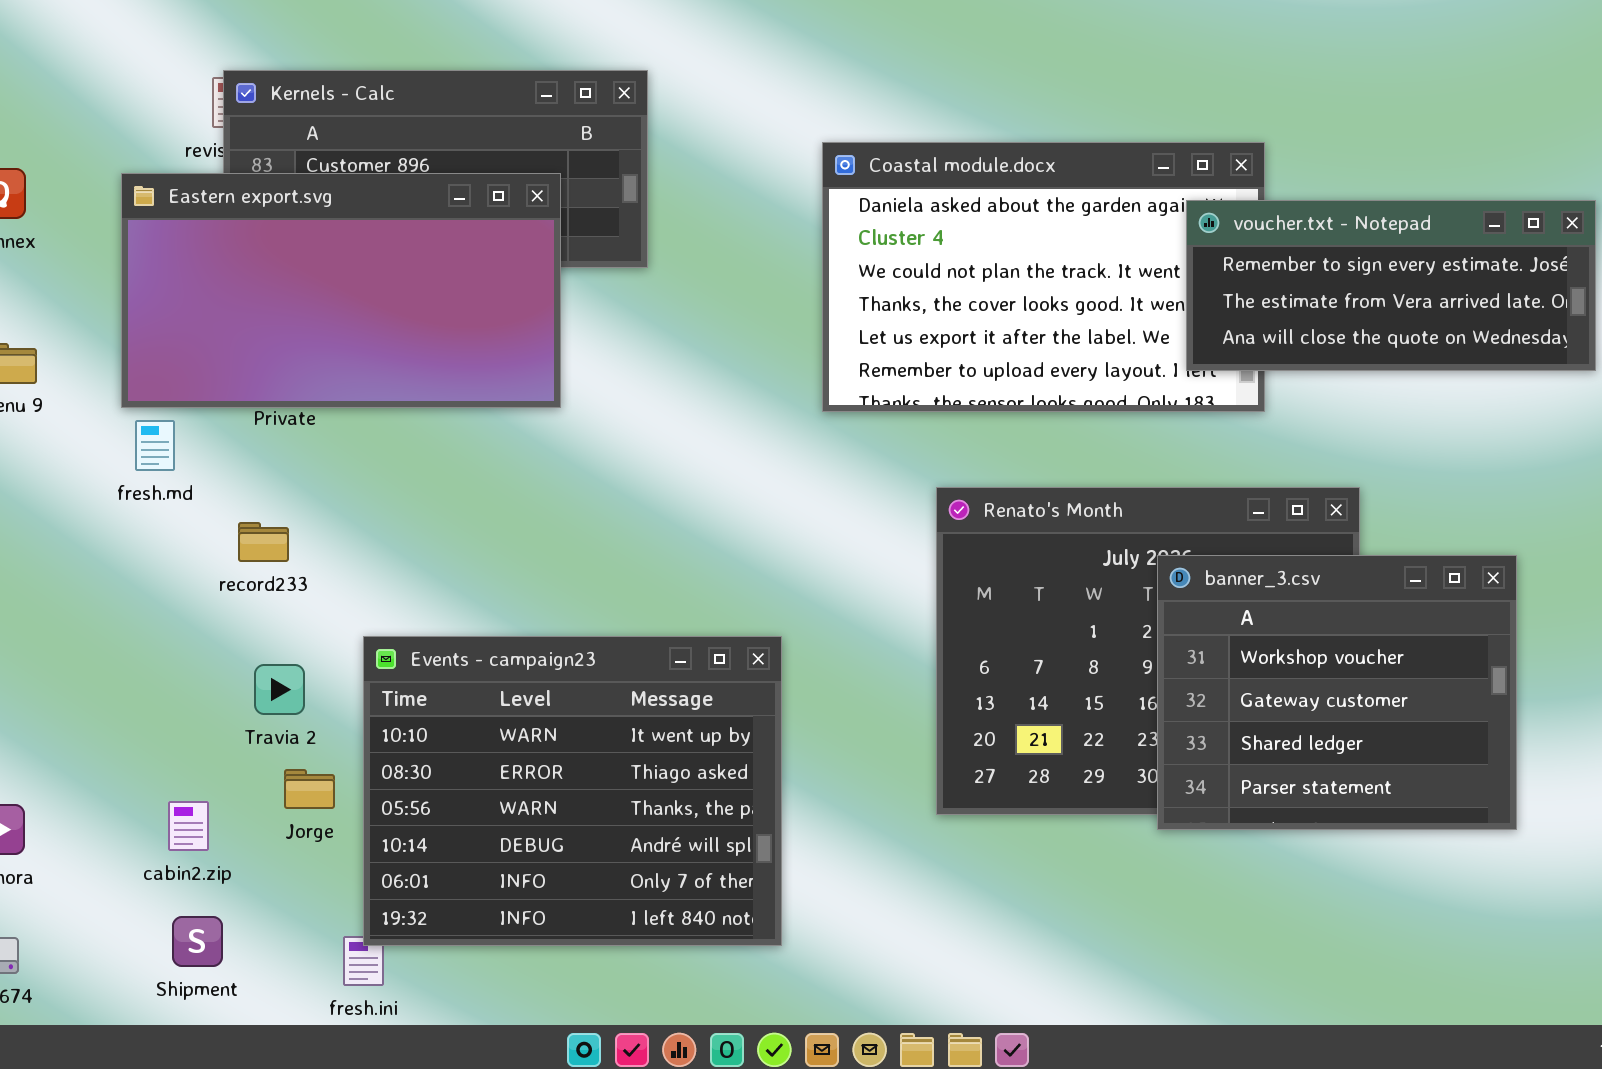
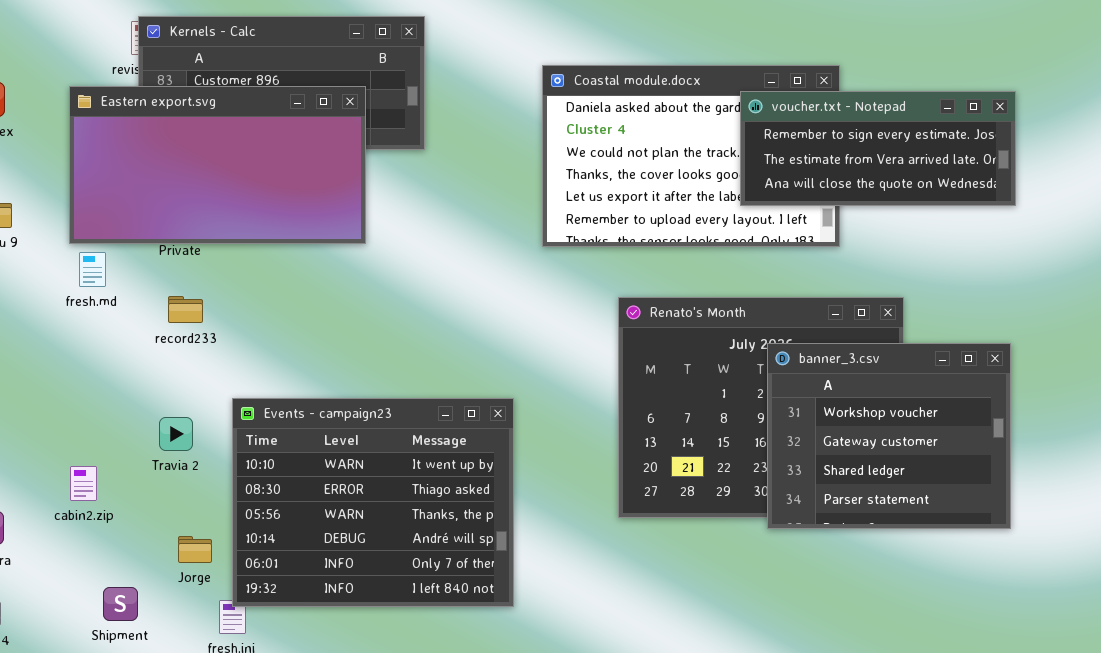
voucher.txt - Notepad: [1186,200,1596,371] -> [740,91,1016,206], moved
record233: [238,522,289,562] -> [168,296,203,323], moved
Jorge: [284,769,335,809] -> [178,536,212,563], moved
cabin2.zip: [168,801,209,851] -> [70,466,97,501], moved

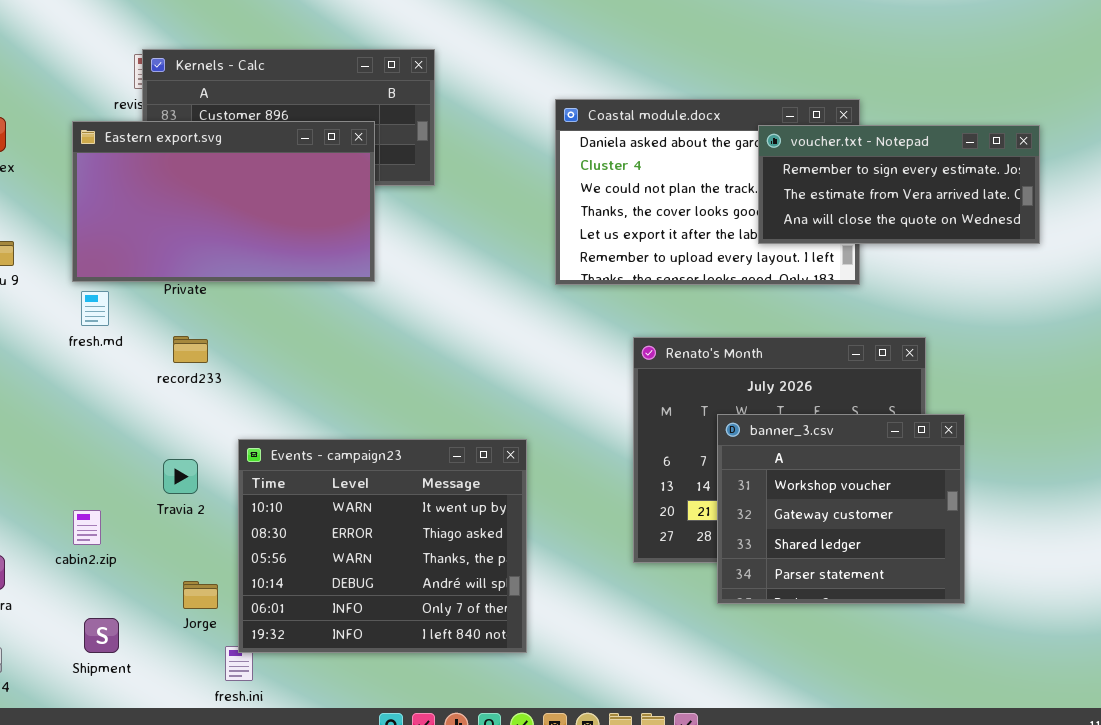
banner_3.csv: [767,343,1011,529] -> [717,414,965,604], moved
Shipment: [103,587,138,621] -> [84,618,119,653], moved

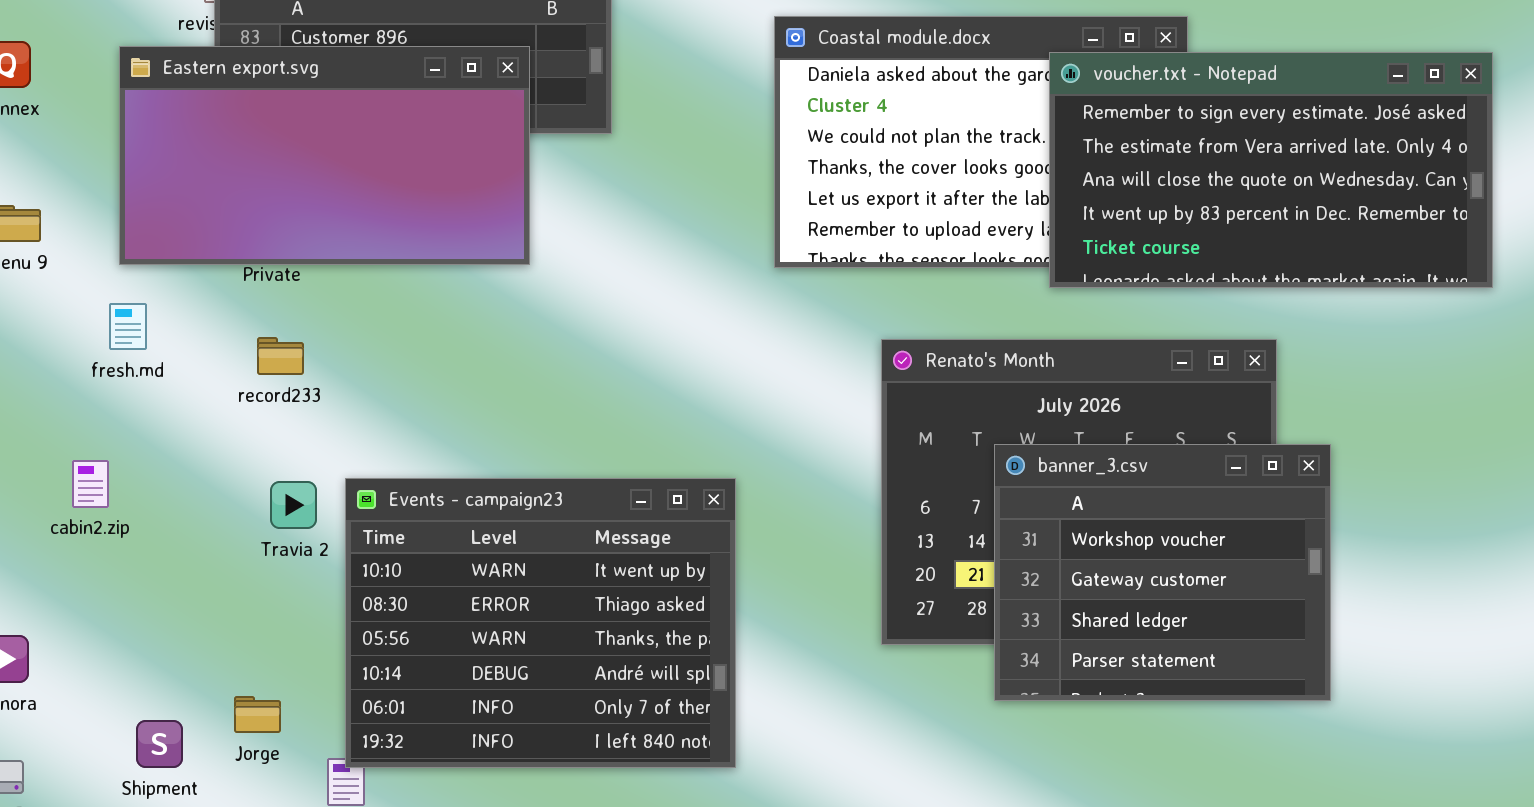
voucher.txt - Notepad: [758,125,1040,244] -> [1049,52,1493,288], resized
fresh.md: [81,291,109,326] -> [109,303,147,350], moved
Travia 2: [163,459,198,494] -> [270,481,317,529], moved
cabin2.zip: [73,510,101,545] -> [72,460,109,508], moved
Jorge: [183,581,218,609] -> [234,696,281,733], moved

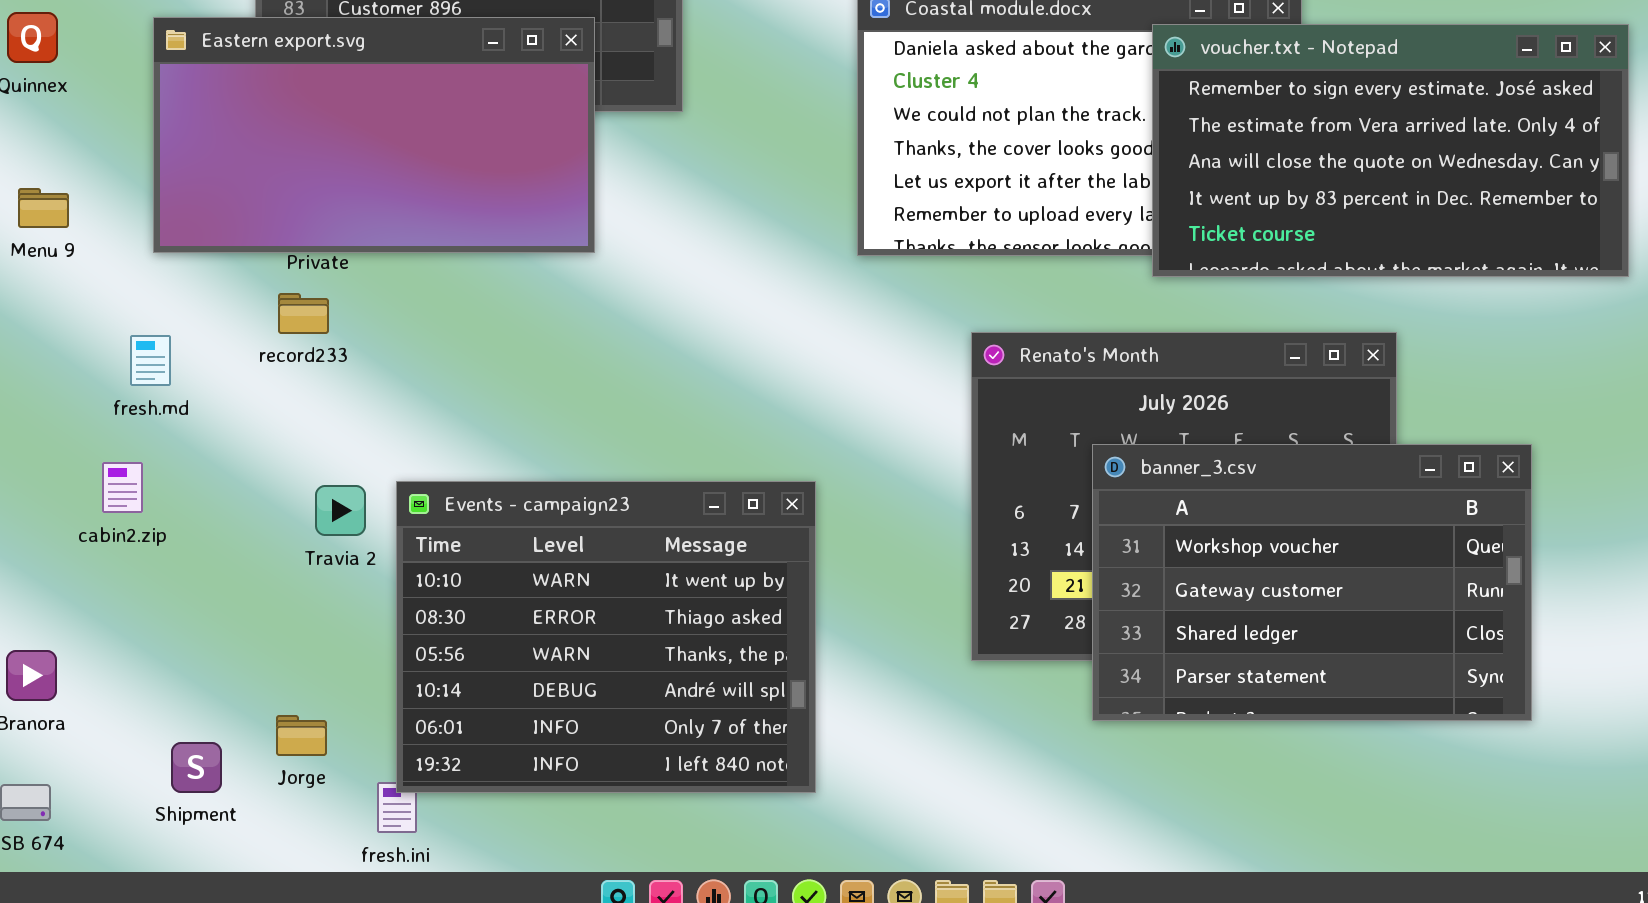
fresh.md: [109,303,147,350] -> [130,335,171,386], moved
record233: [257,337,304,375] -> [278,293,329,334], moved
banner_3.csv: [994,444,1331,701] -> [1092,444,1532,721], resized

